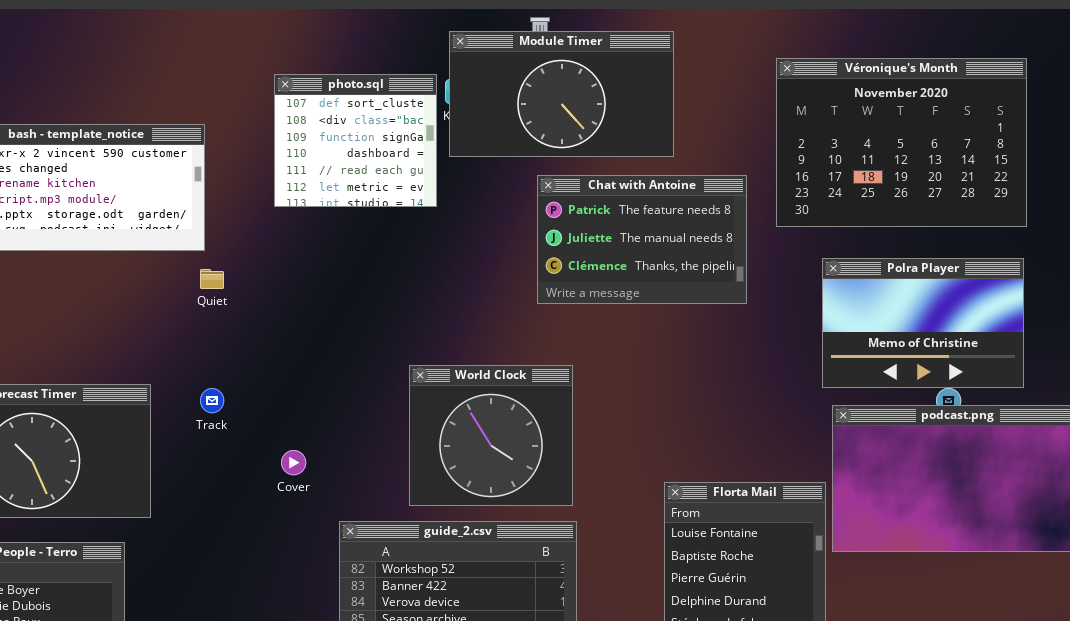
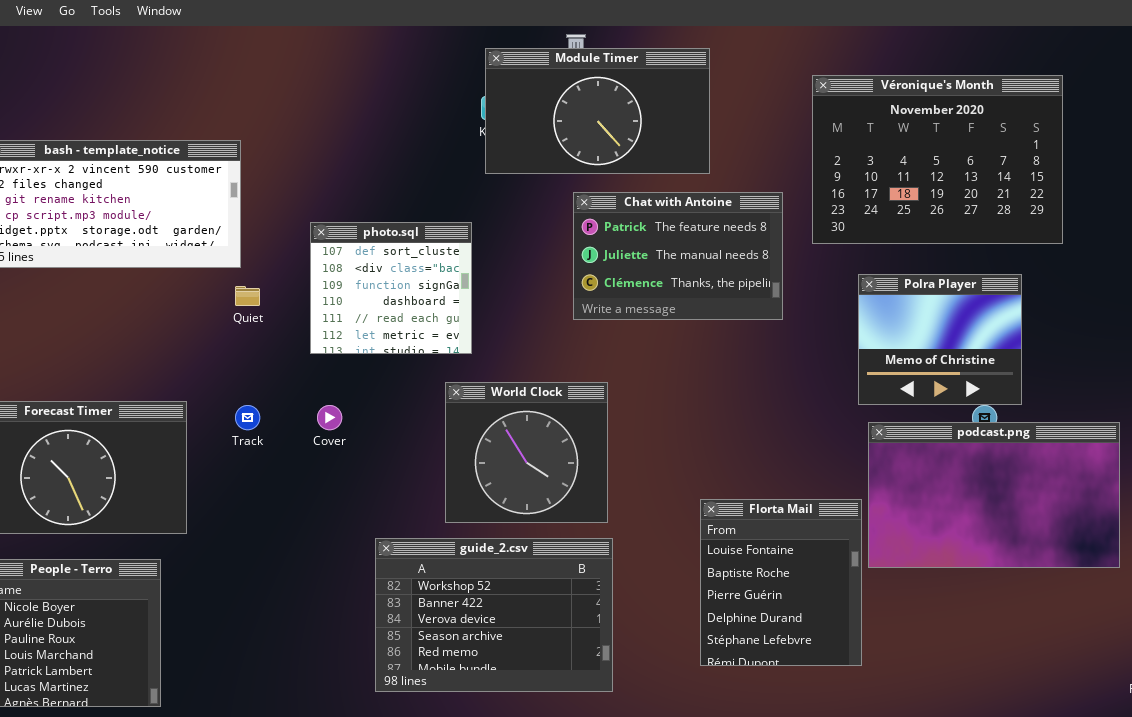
photo.sql: [274,74,437,207] -> [310,222,472,354], moved
Polra Player: [822,258,1024,388] -> [858,274,1022,405], resized
Cover: [281,450,306,475] -> [317,405,342,430], moved

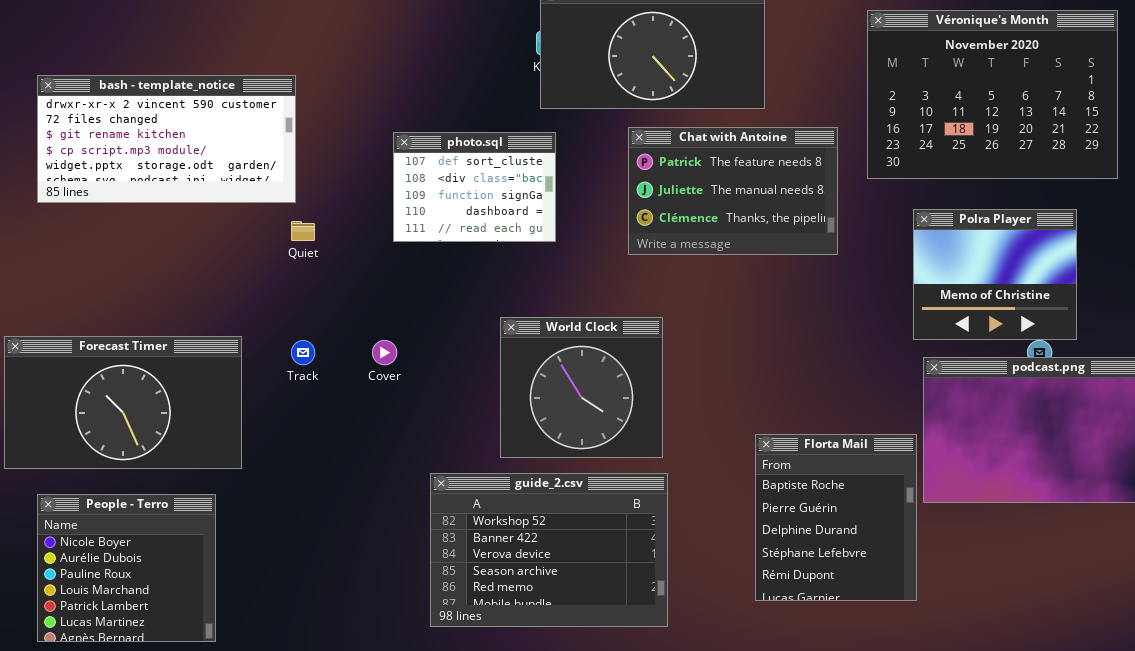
photo.sql: [310,222,472,354] -> [393,132,556,242], moved, resized
Florta Mail: [700,499,862,666] -> [755,434,917,601], scrolled down 1 row

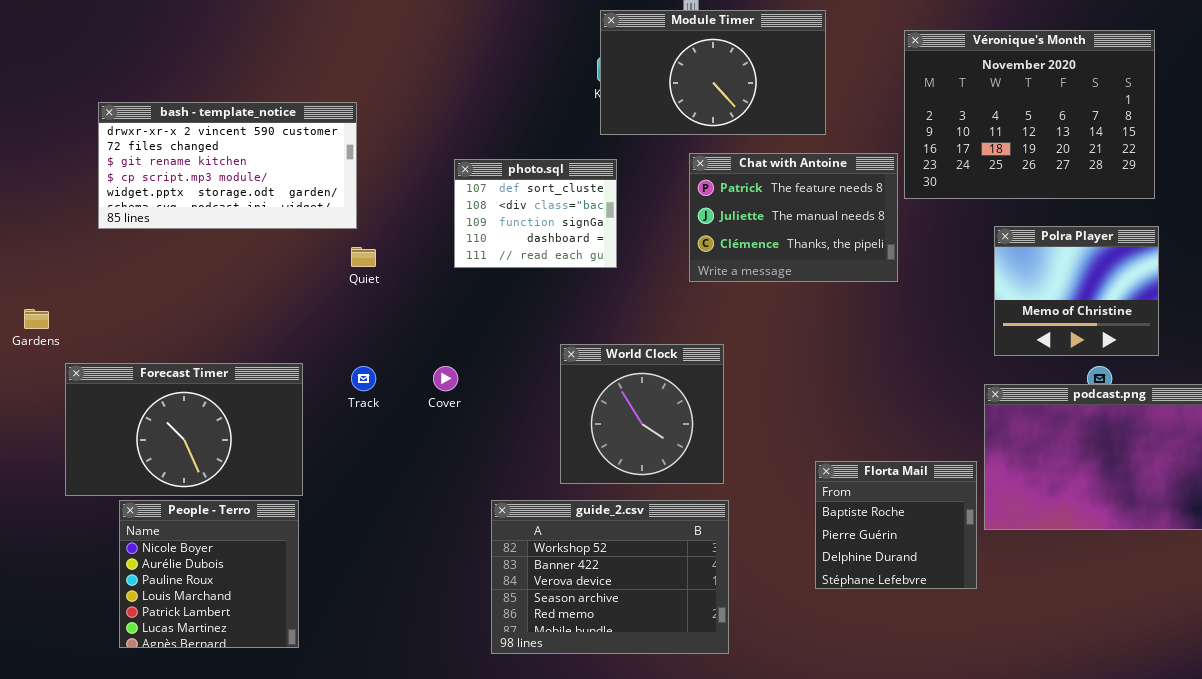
Véronique's Month: [867,10,1118,179] -> [904,30,1155,199], moved
Polra Player: [913,209,1077,340] -> [994,226,1159,356], moved
Florta Mail: [755,434,917,601] -> [815,461,977,589], resized
People - Terro: [37,494,216,642] -> [119,500,299,648], moved

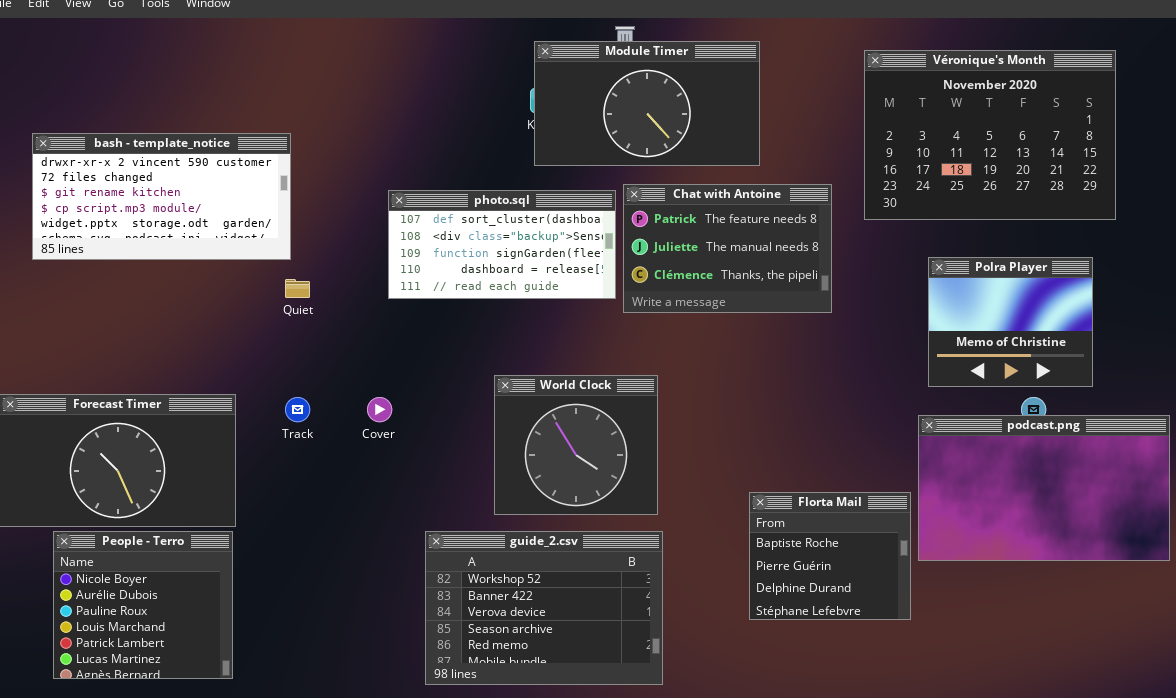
Véronique's Month: [904,30,1155,199] -> [864,50,1116,220], moved
photo.sql: [454,159,617,268] -> [388,190,616,299], resized

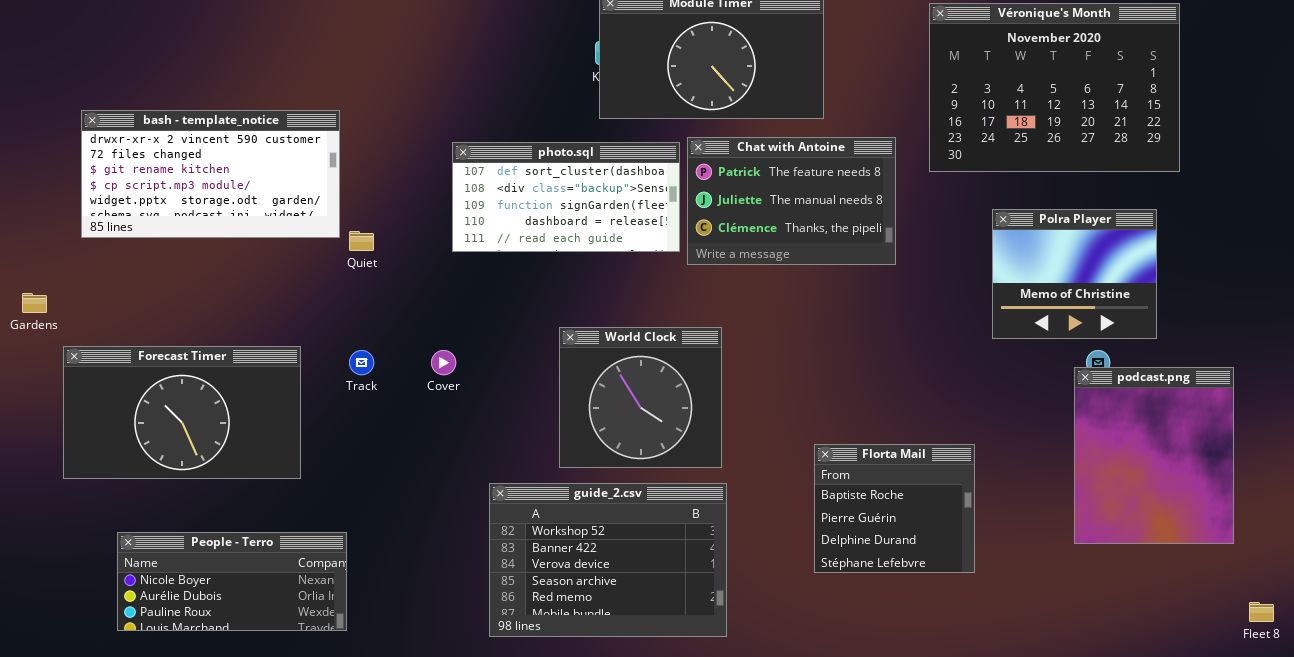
bash - template_notice: [32,133,291,260] -> [81,110,340,238], moved
podcast.png: [918,415,1170,561] -> [1074,367,1234,544], resized
People - Terro: [53,531,233,679] -> [117,532,347,631], resized

